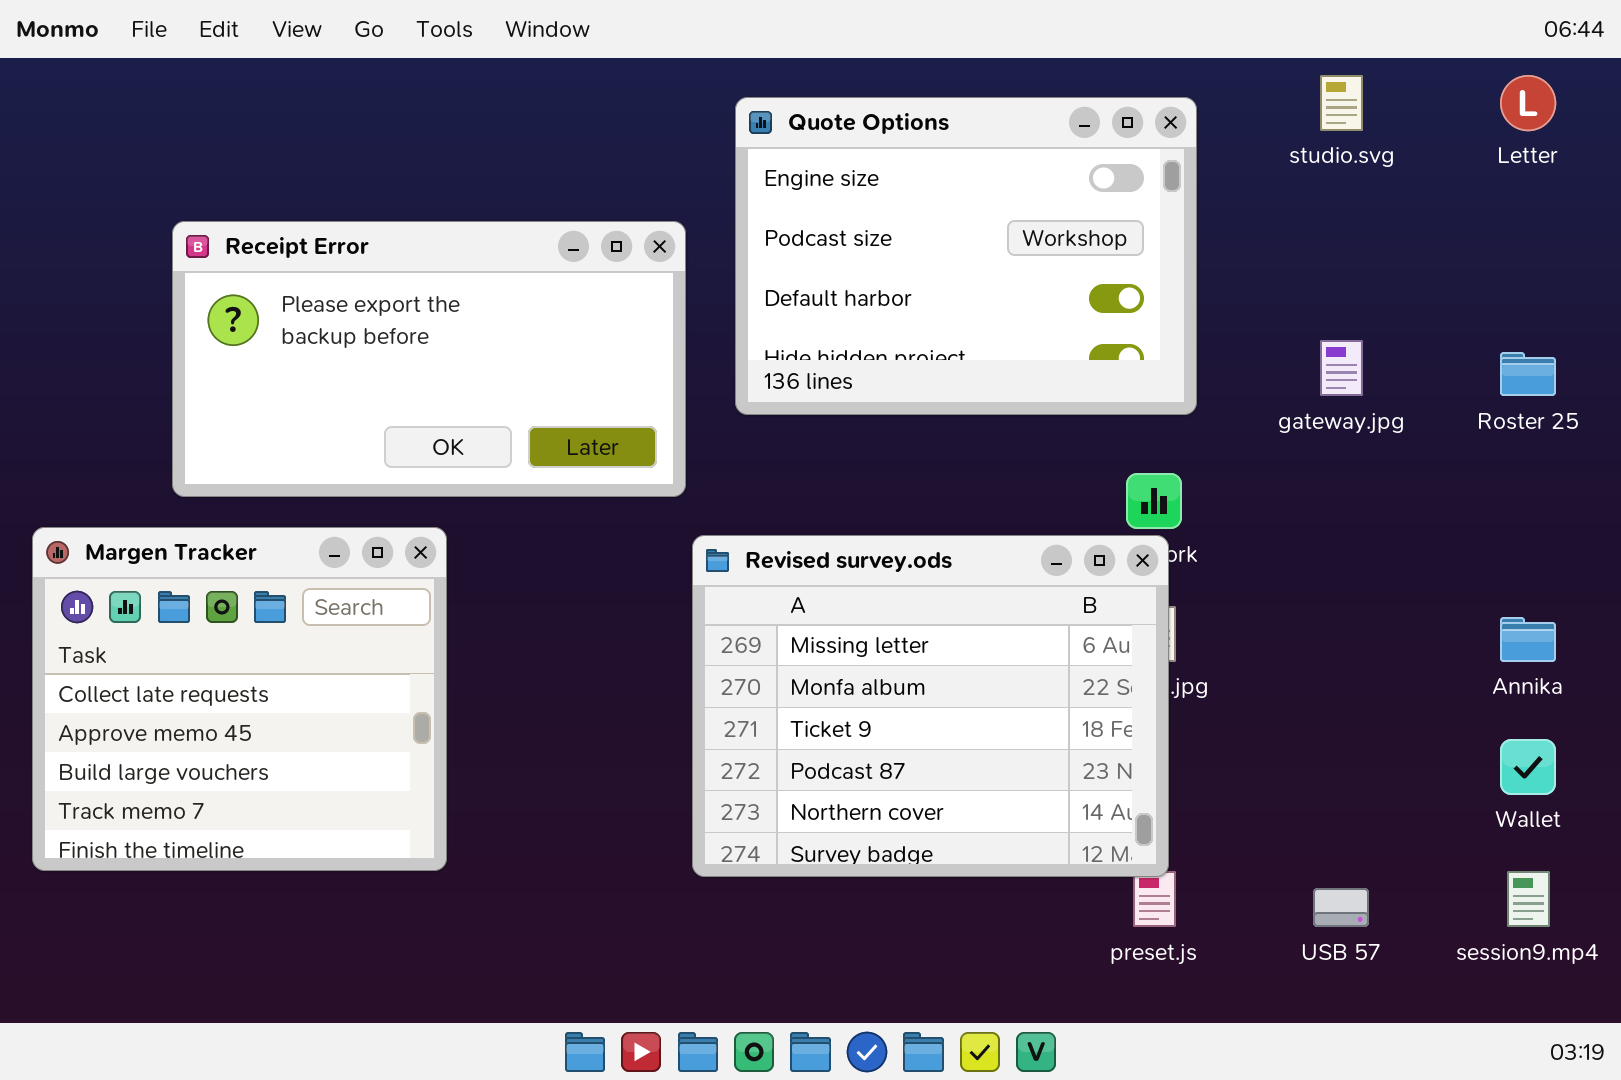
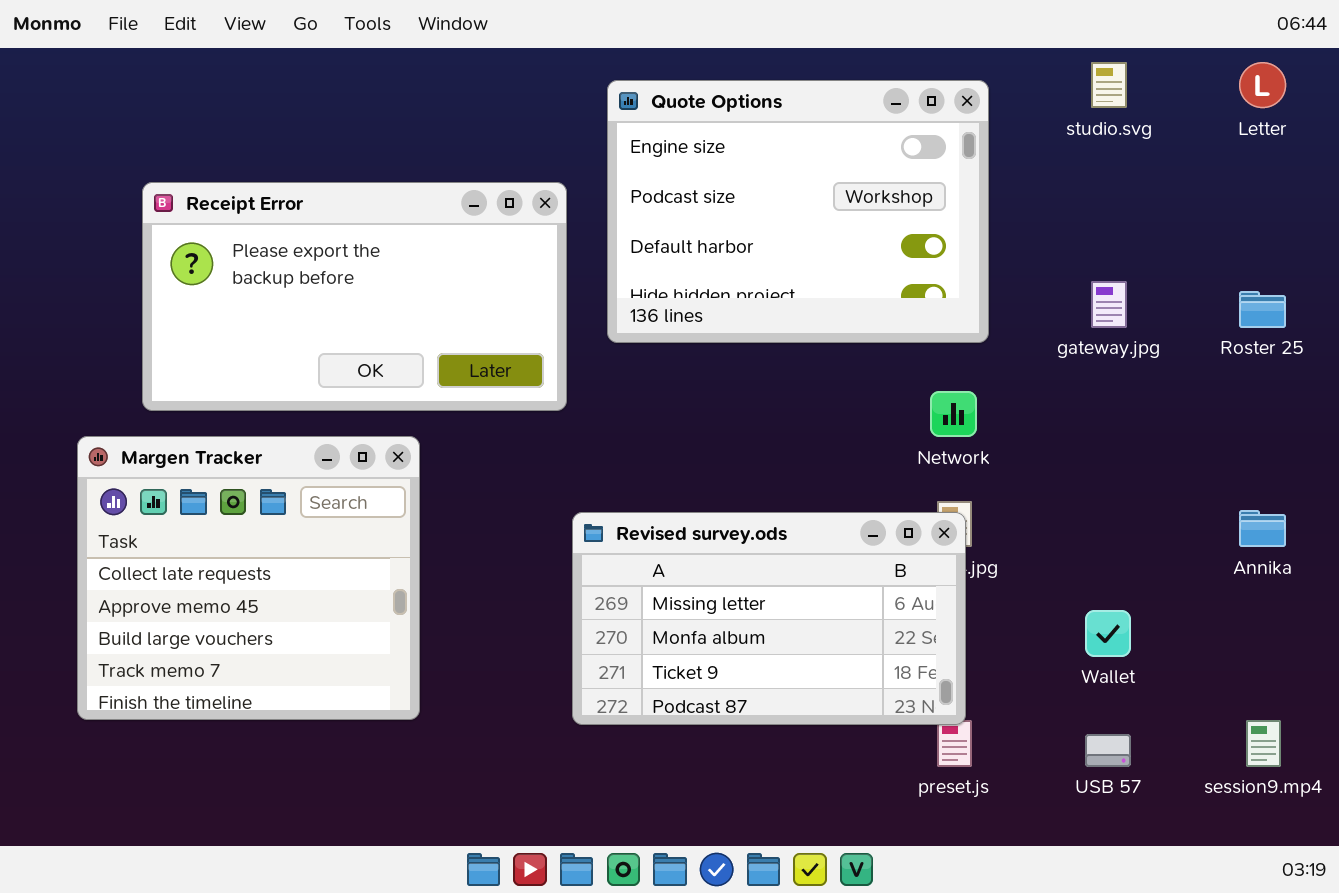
Margen Tracker: [32,527,447,871] -> [77,436,420,720], moved
Revised survey.ods: [692,535,1169,877] -> [572,512,966,725], resized
Wallet: [1500,739,1556,795] -> [1085,610,1131,657], moved

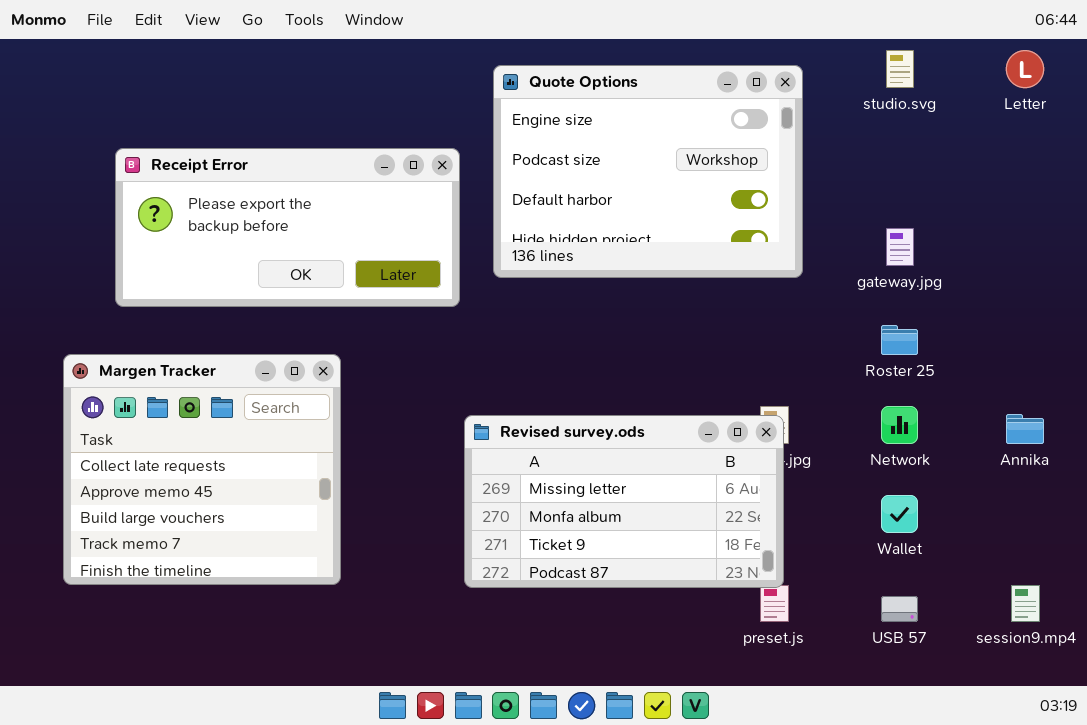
Receipt Error: [142,182,567,411] -> [115,148,460,307], resized
Roster 25: [1239,291,1286,328] -> [881,325,918,355], moved
Network: [930,391,977,437] -> [881,406,918,444], moved

